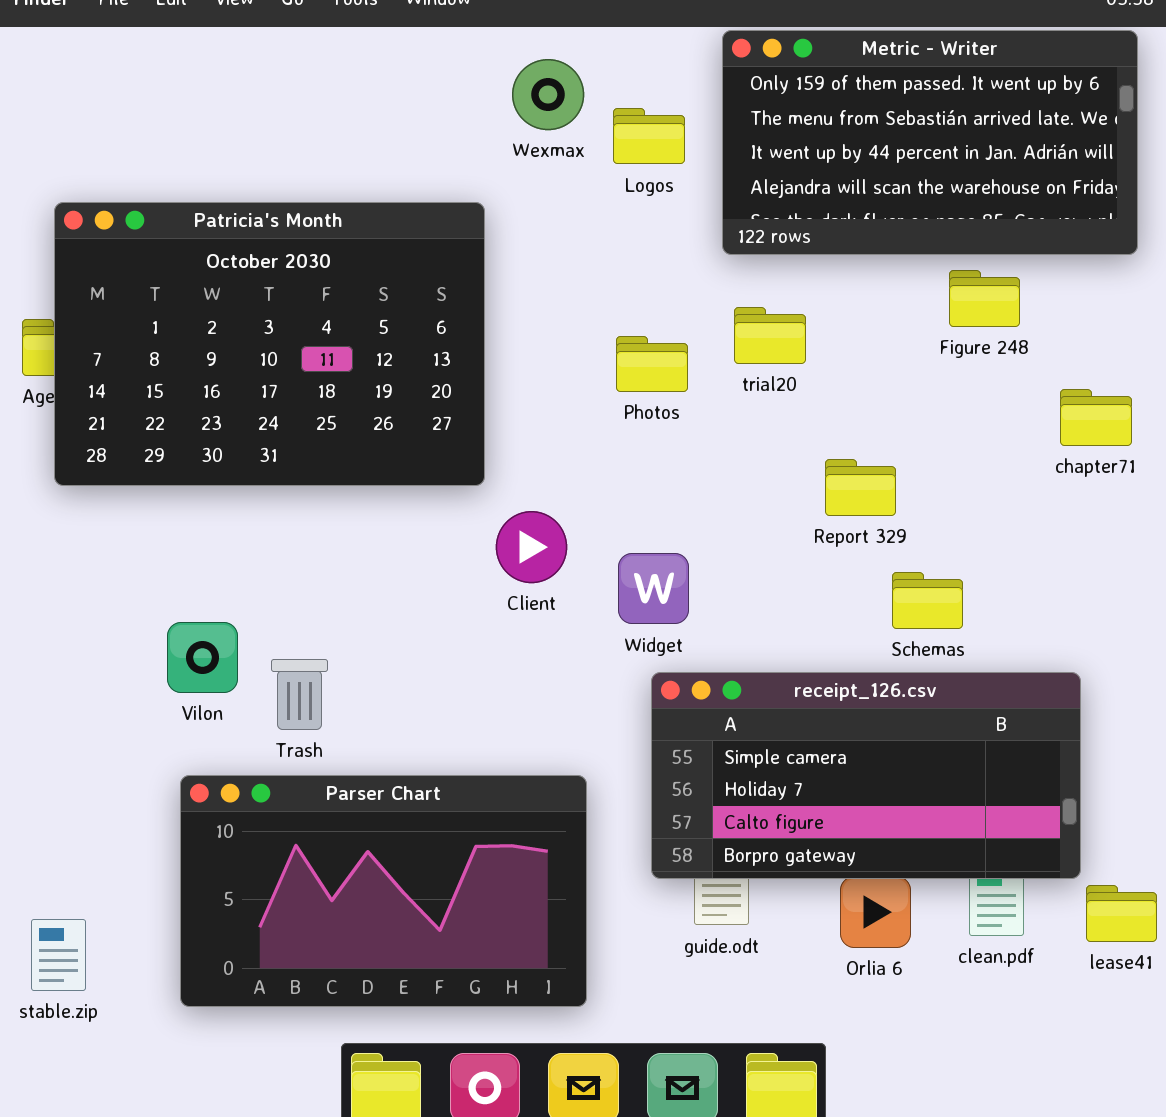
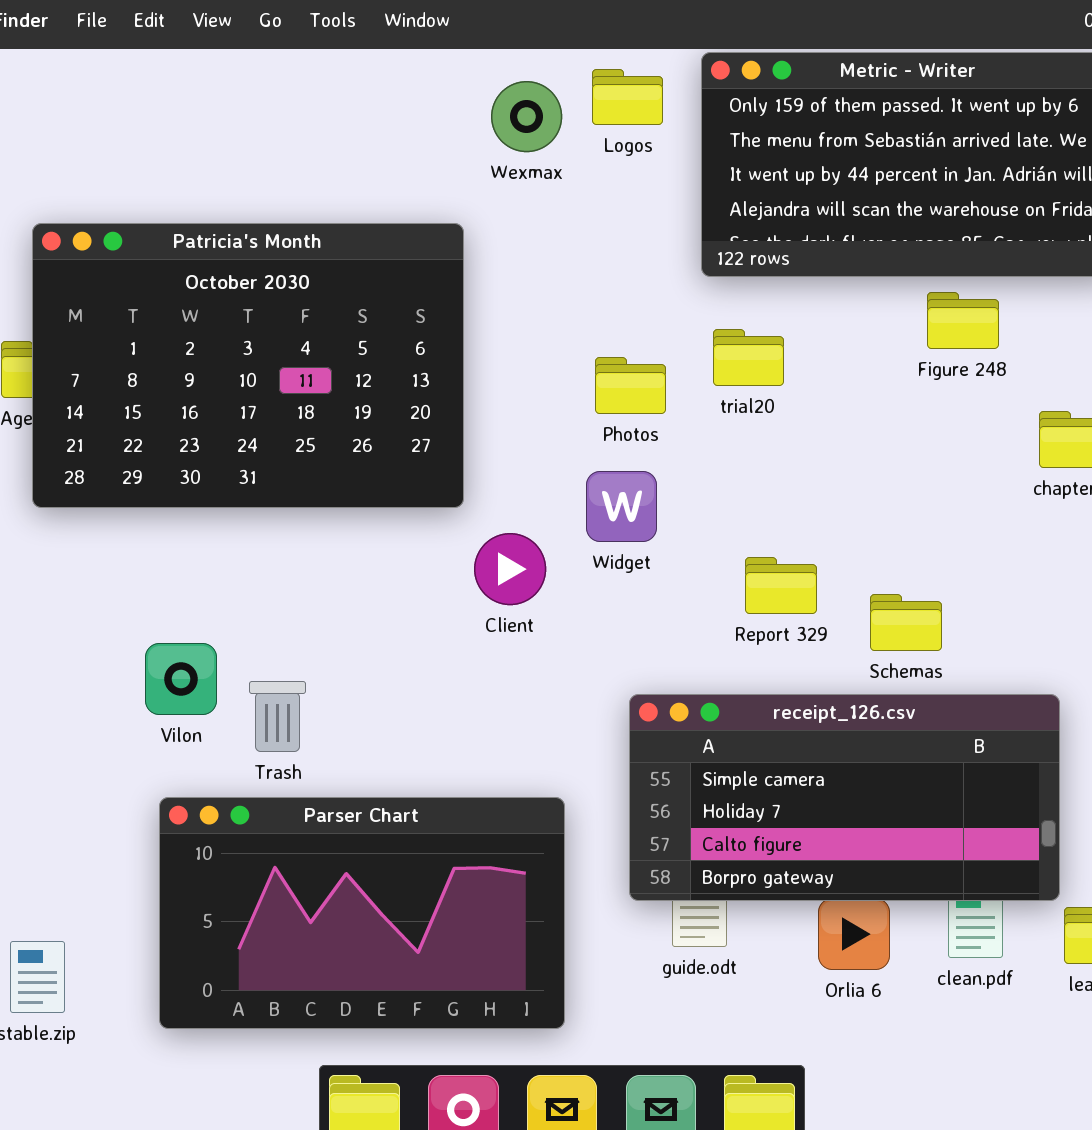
Logos: [613,108,685,164] -> [592,69,663,125], moved
Report 329: [825,459,896,516] -> [745,557,817,614], moved
Widget: [618,553,689,624] -> [586,471,657,542], moved

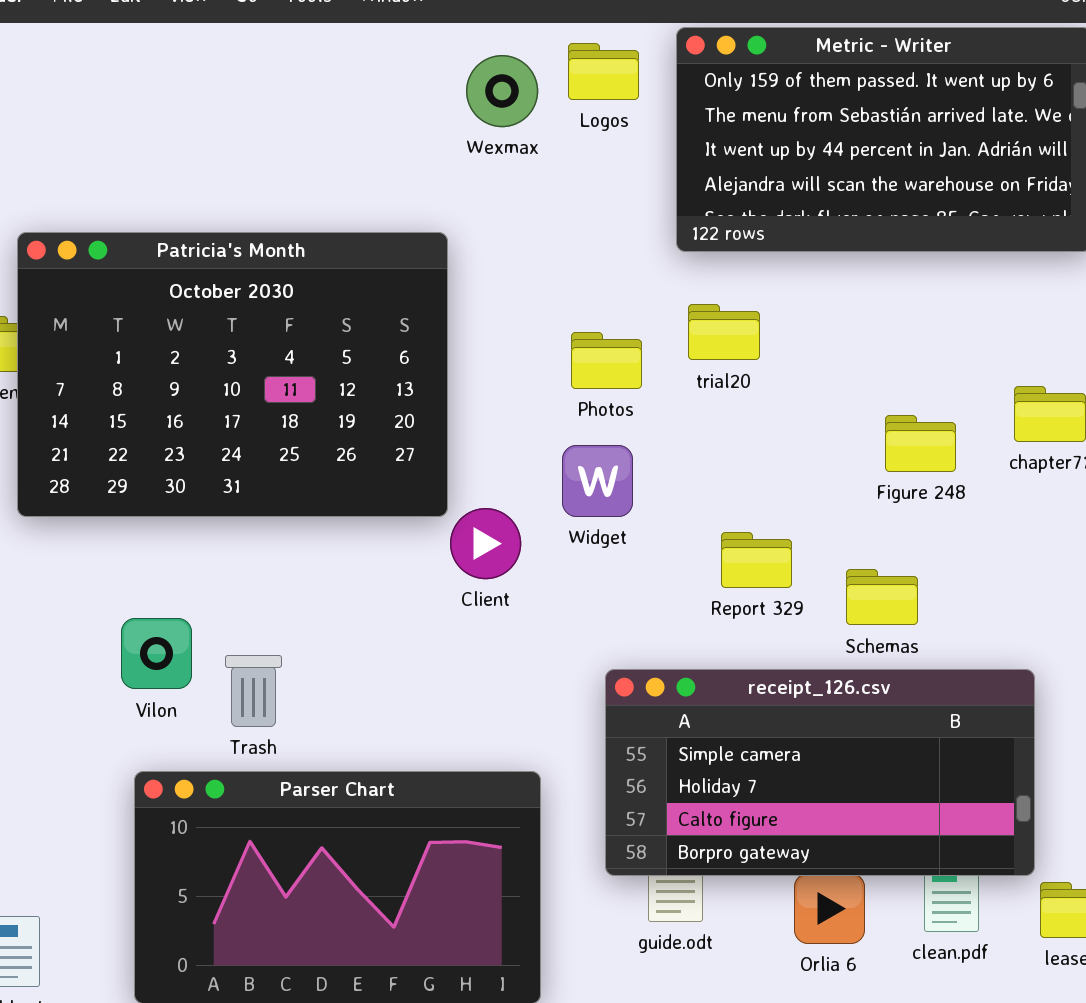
Patricia's Month: [32,223,464,508] -> [17,232,448,517], moved
Figure 248: [927,292,999,349] -> [885,415,956,472], moved

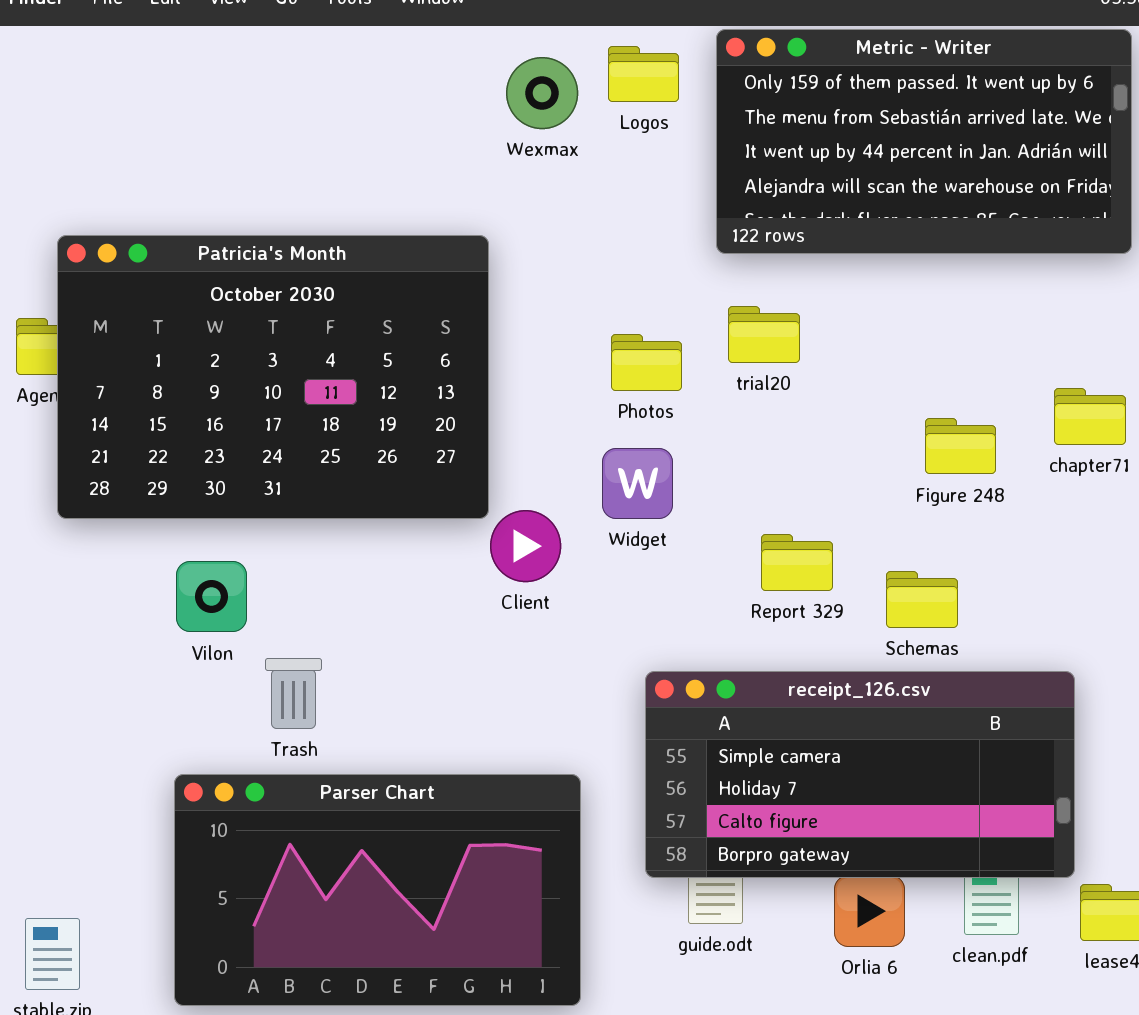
Vilon: [121,618,192,689] -> [176,561,247,632], moved

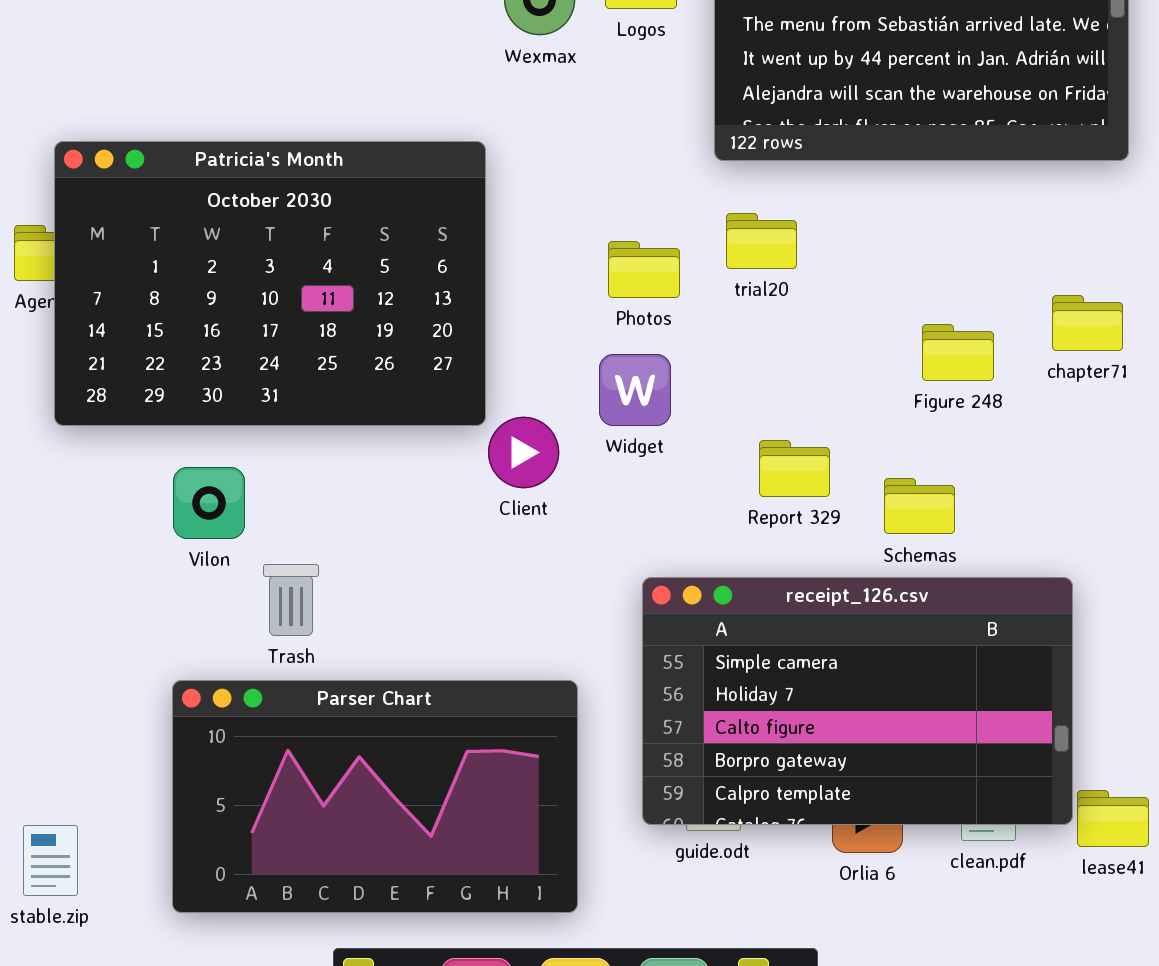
receipt_126.csv: [645,671,1075,878] -> [642,577,1073,825], resized

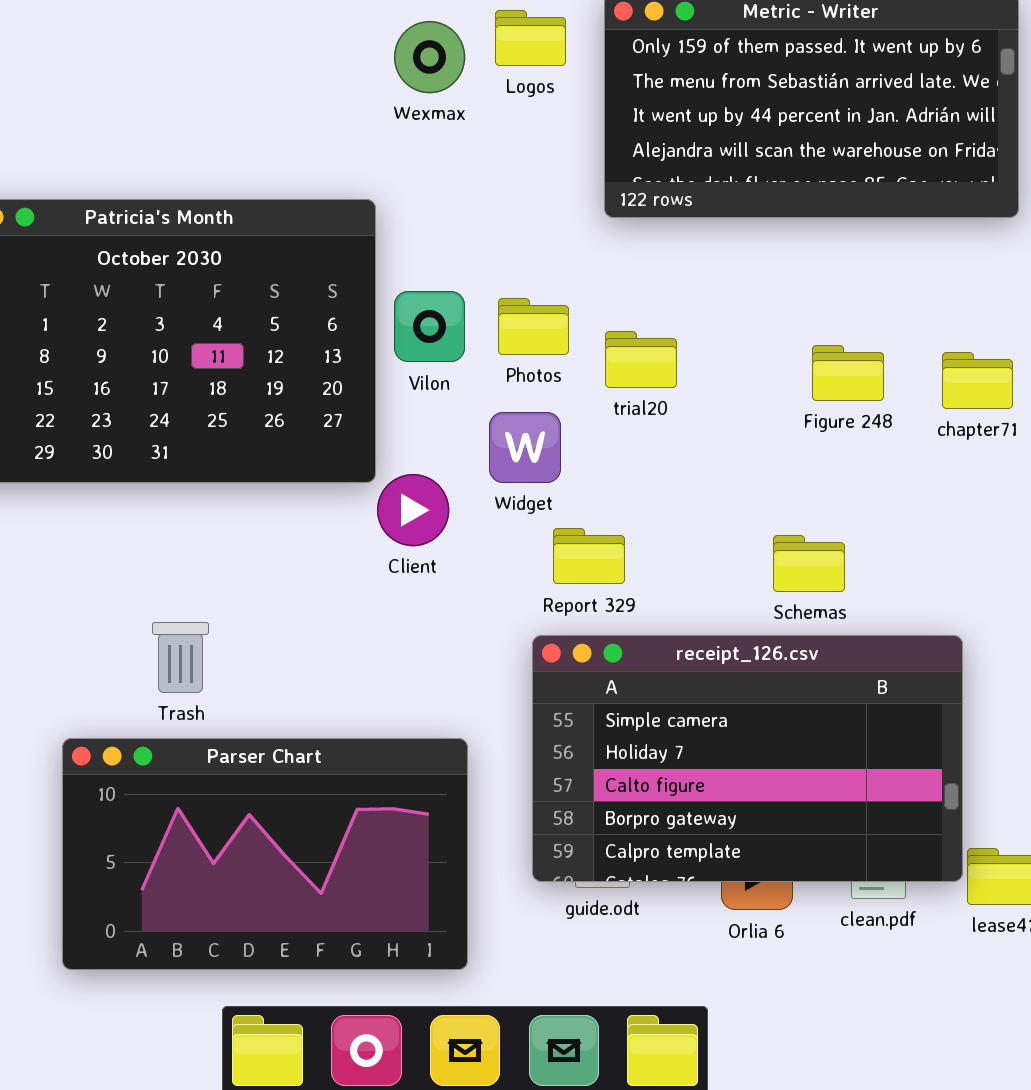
trial20: [726,213,797,269] -> [605,331,677,388], moved
Figure 248: [922,324,994,381] -> [812,345,884,401], moved
Report 329: [759,440,830,497] -> [553,528,625,584], moved
Vilon: [173,467,245,539] -> [394,291,465,362], moved

